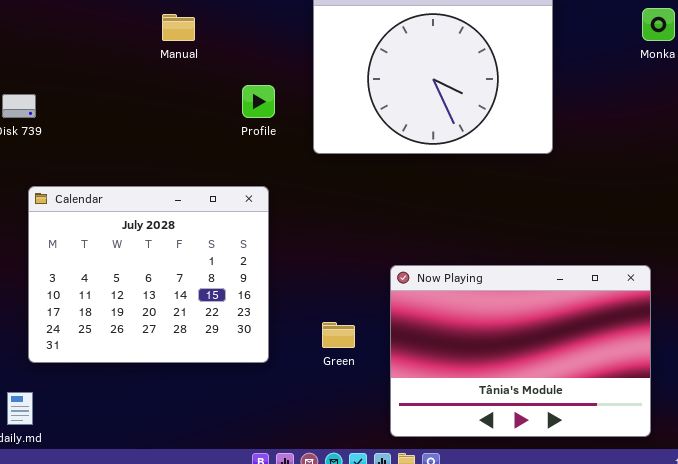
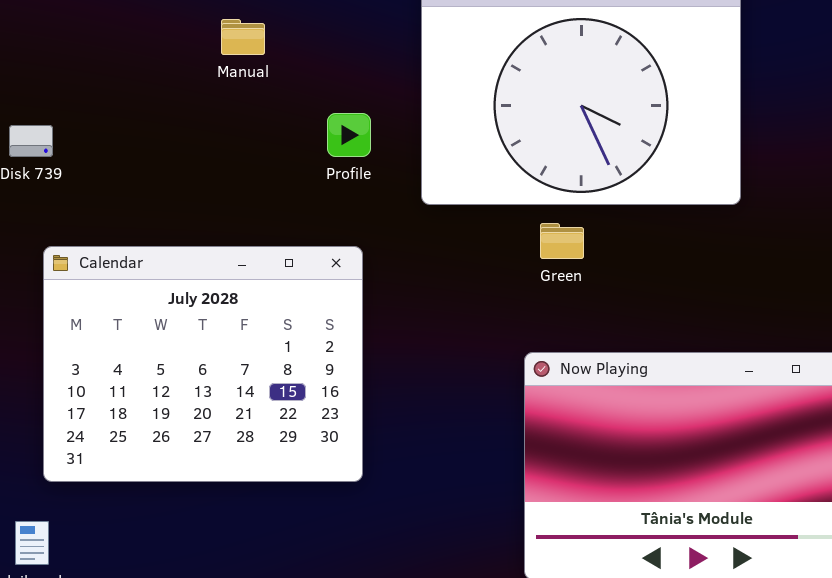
Green: [322,322,355,348] -> [540,223,584,259], moved

